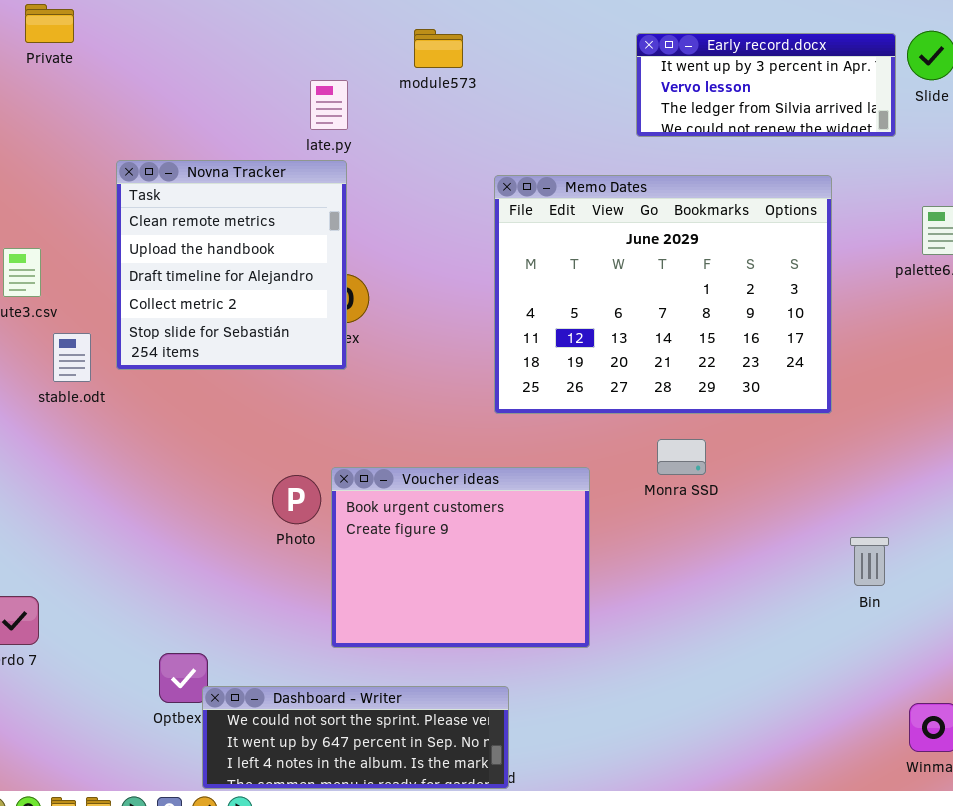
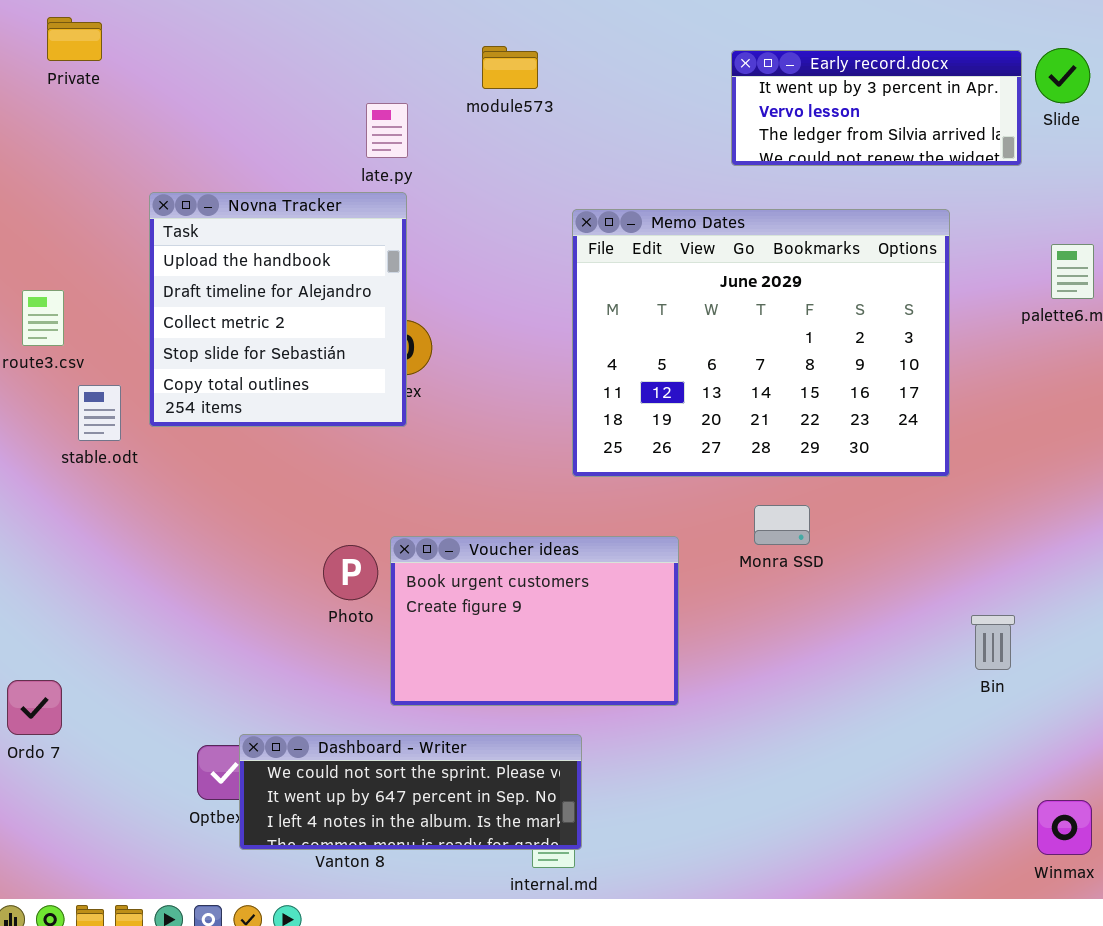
Novna Tracker: [116,160,347,370] -> [149,192,407,427], scrolled down 1 row
Voucher ideas: [331,467,590,648] -> [390,536,679,706], resized
Dashboard - Writer: [202,686,509,789] -> [239,734,582,850], moved

